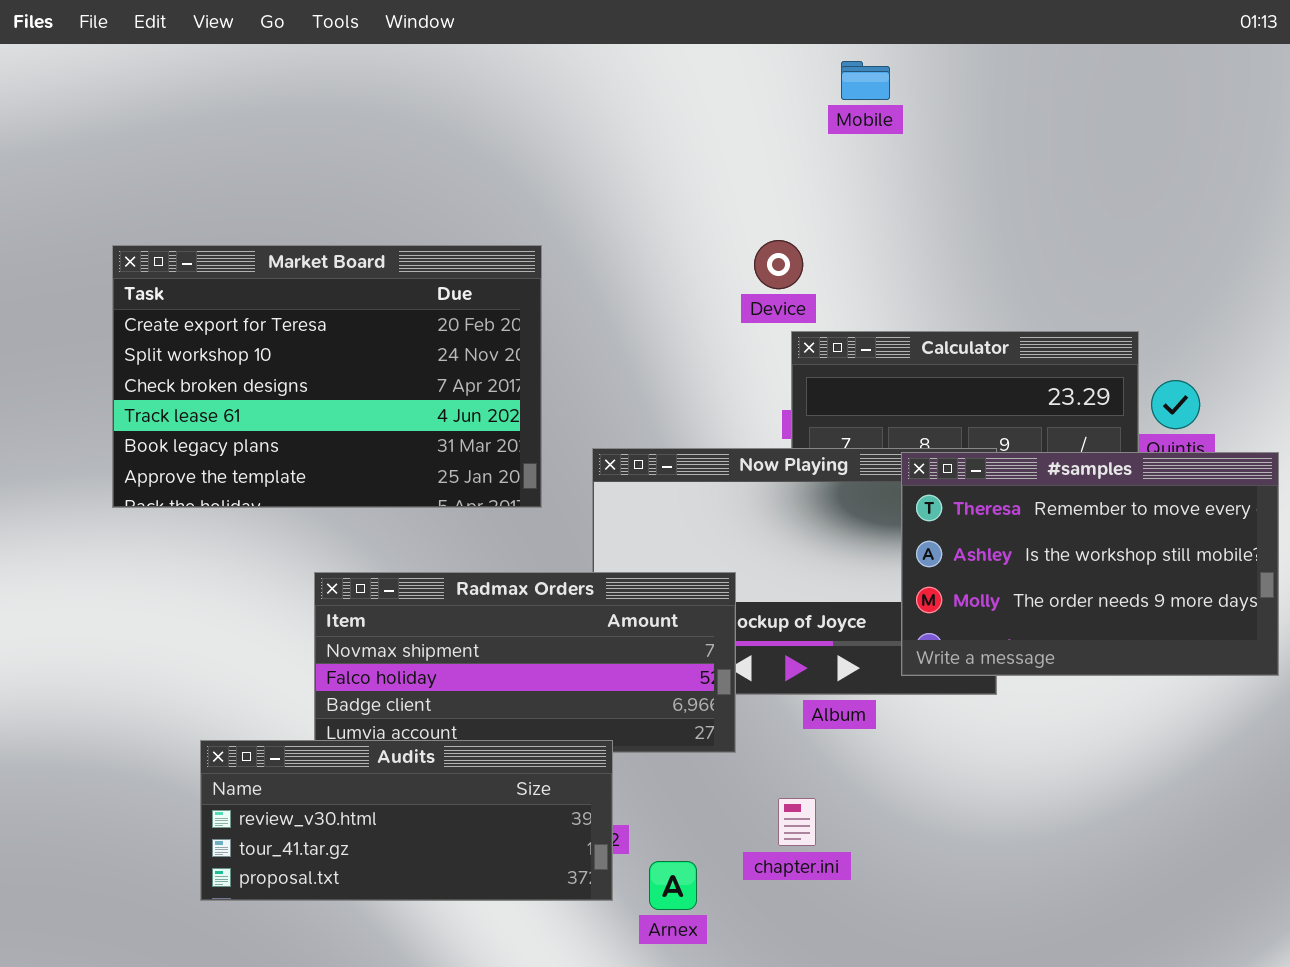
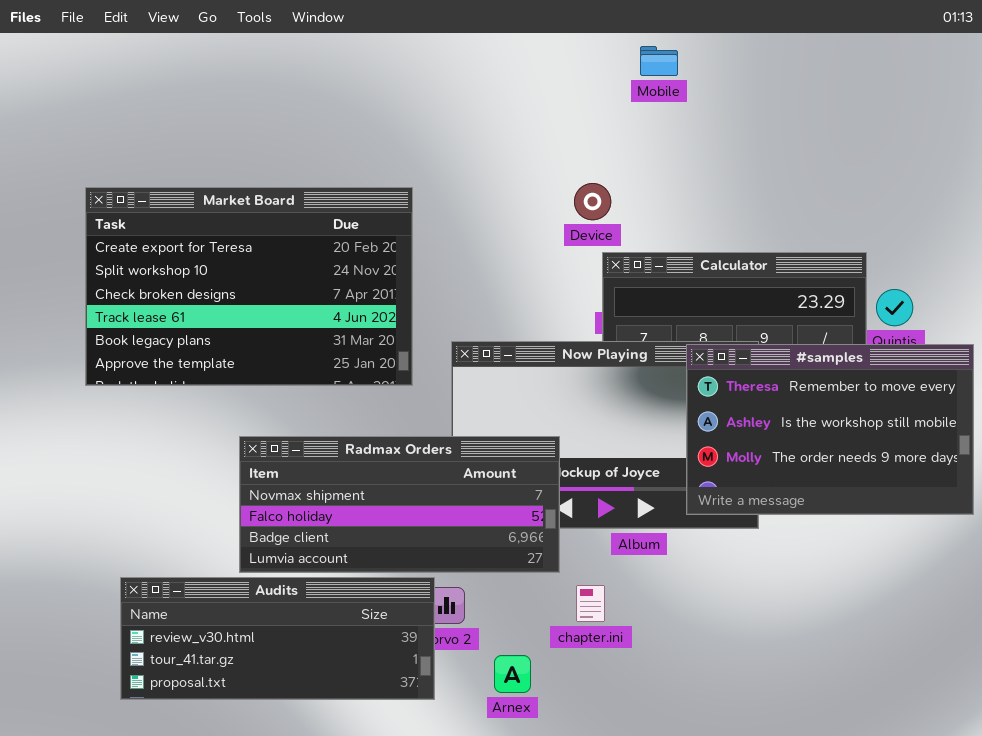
Audits: [200,740,613,901] -> [120,577,435,700], moved
chapter.ini: [778,798,816,846] -> [576,585,605,622], moved

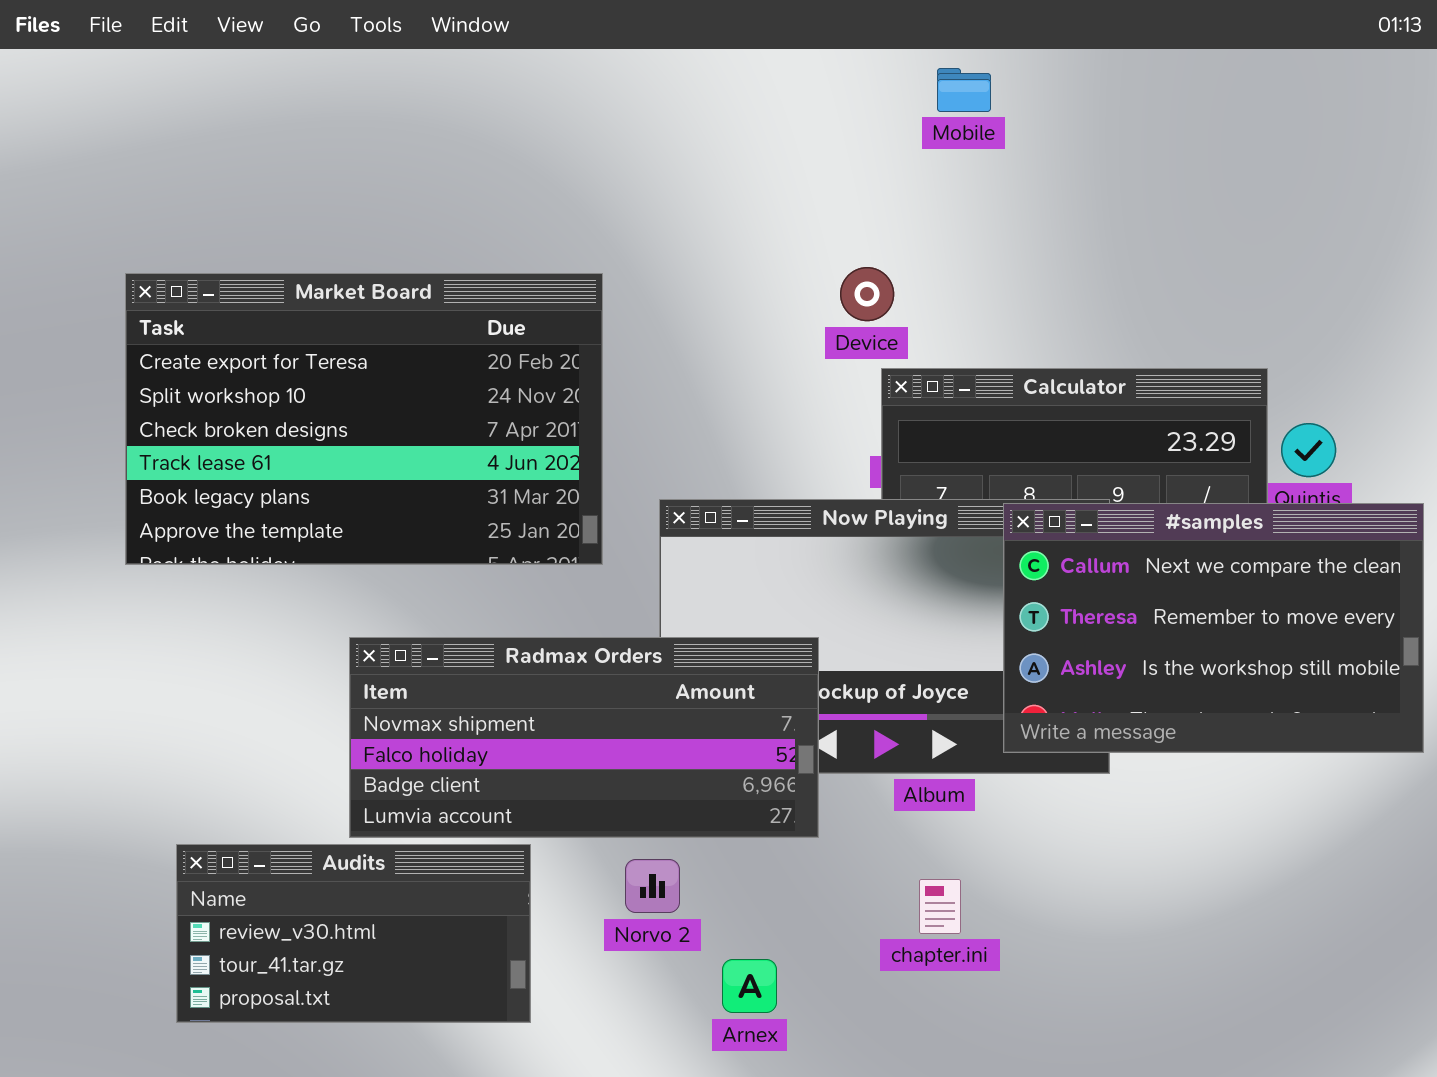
#samples: [686,344,974,515] -> [1003,503,1424,753], scrolled up 1 row
Audits: [120,577,435,700] -> [176,844,531,1023], resized
chapter.ini: [576,585,605,622] -> [919,879,961,934], moved

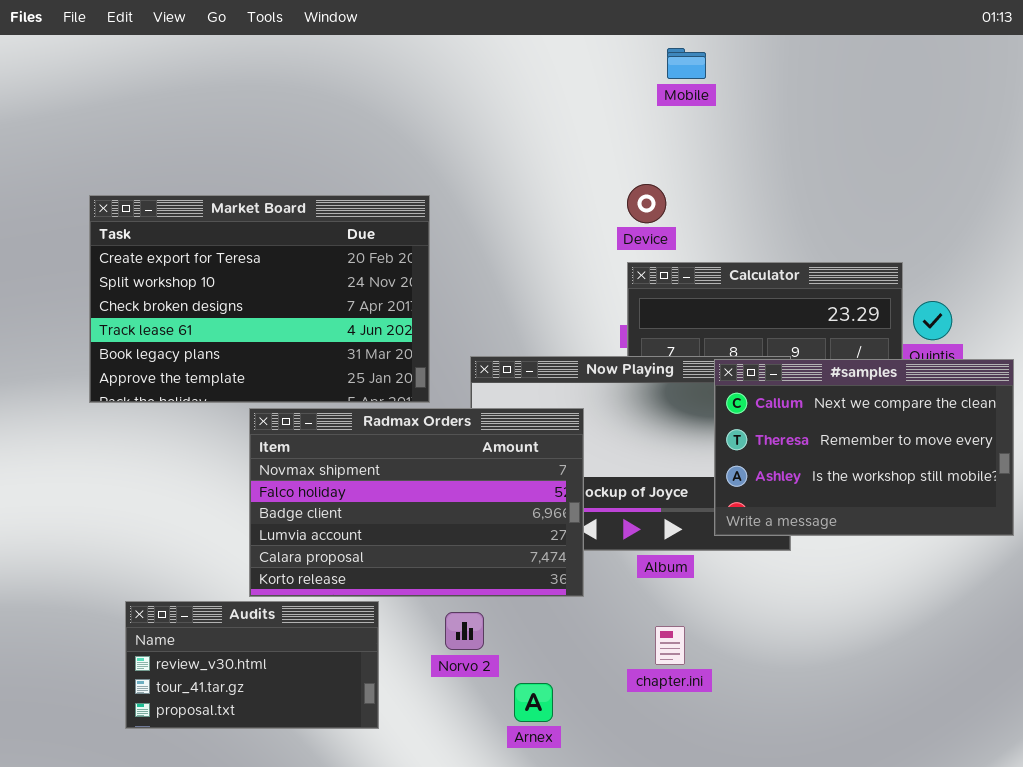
Device: [840,267,894,321] -> [627,184,666,223], moved
Radmax Orders: [349,637,819,838] -> [249,408,584,597], resized

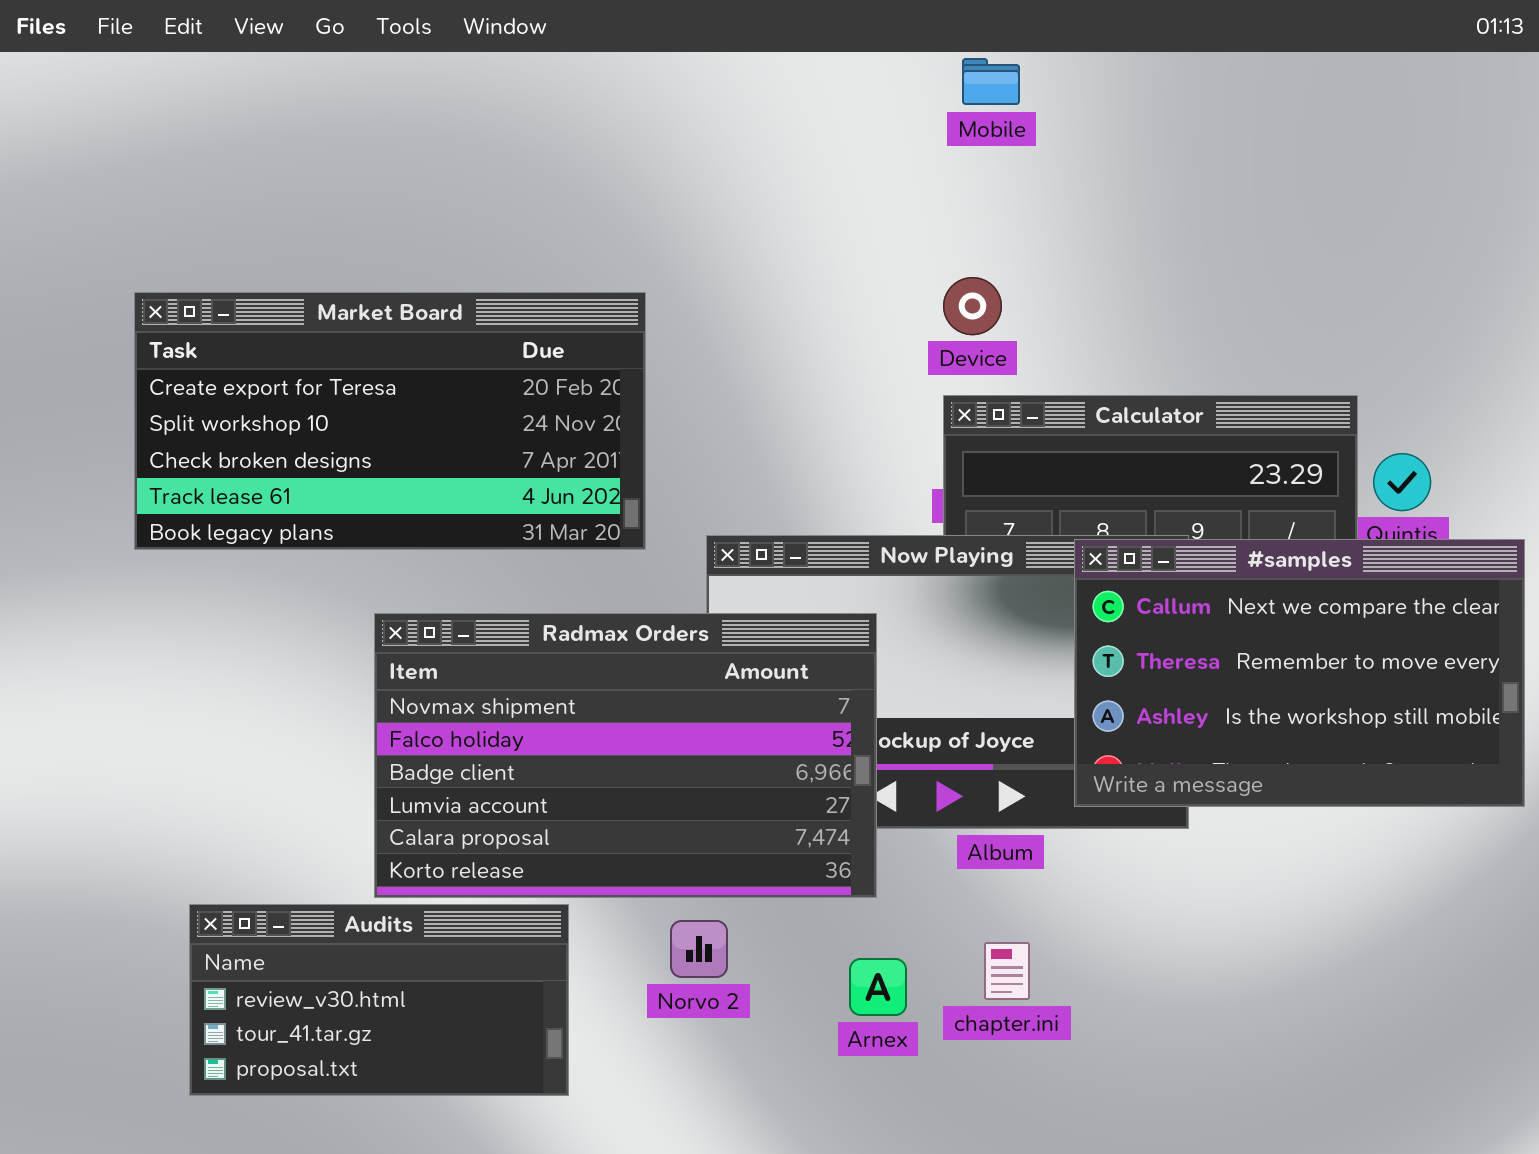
Mobile: [667,48,706,79] -> [962,58,1020,105], moved
Market Board: [89,195,430,403] -> [134,292,646,550], resized
Arnex: [514,683,553,722] -> [849,958,907,1016], moved

